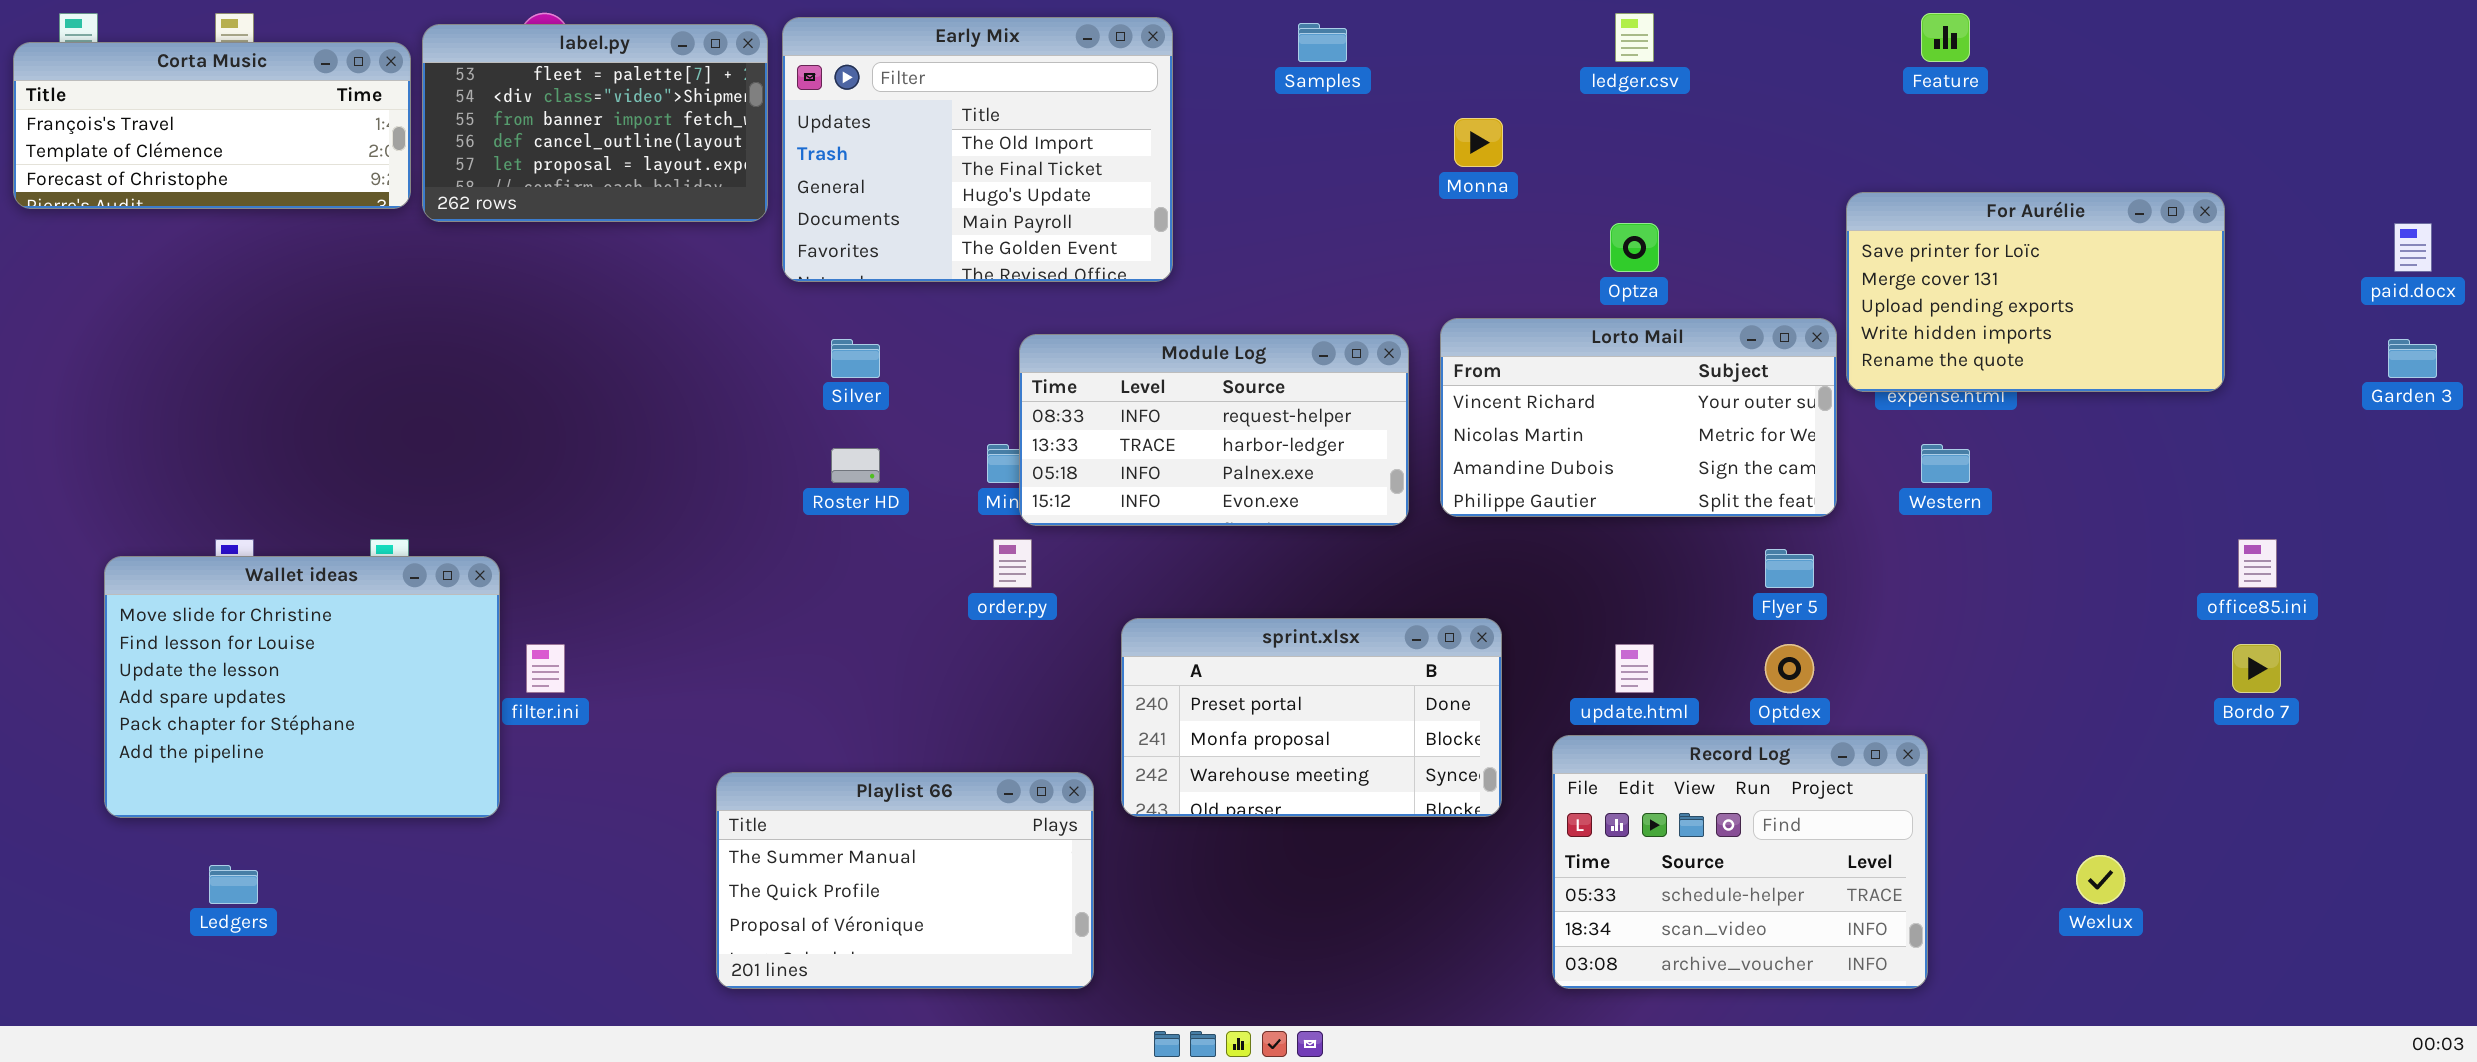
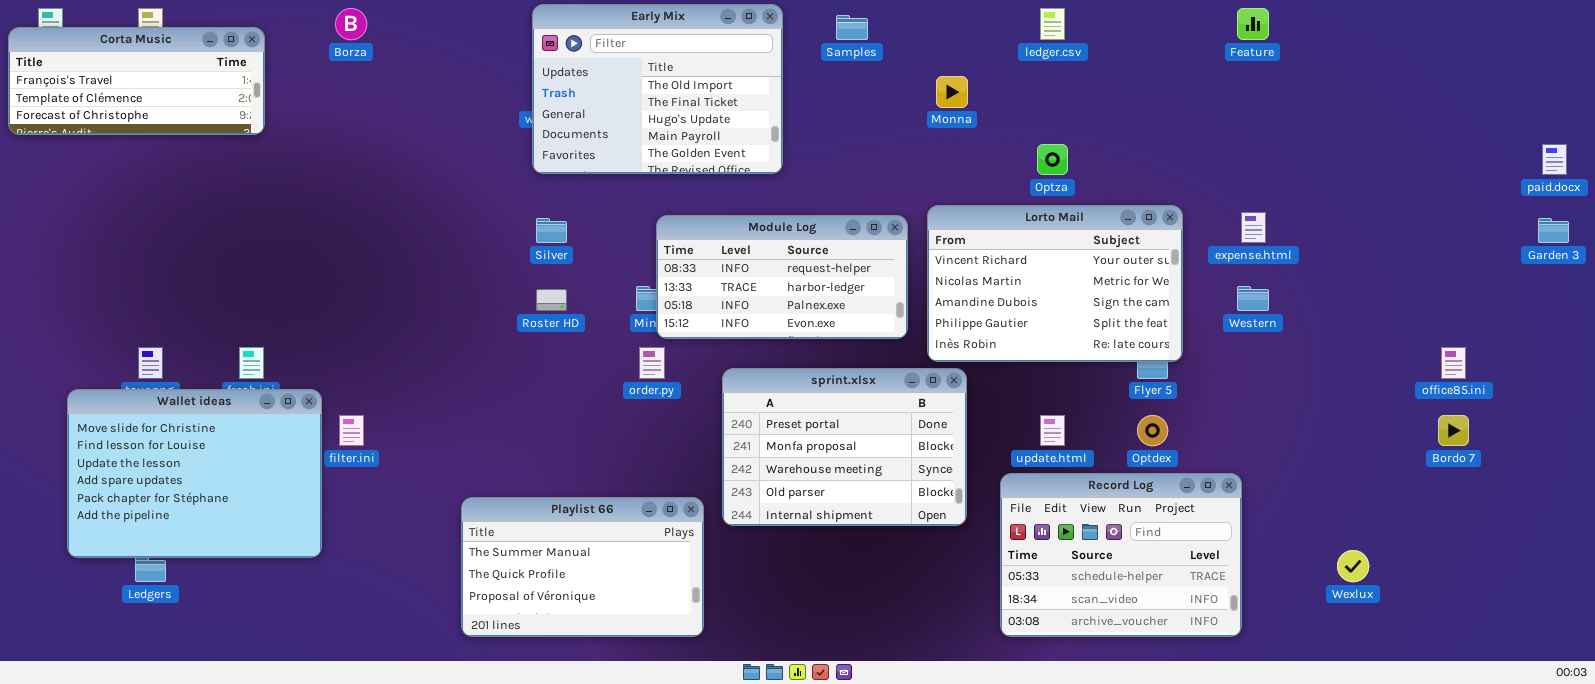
Early Mix: [782,17,1173,282] -> [532,4,783,174], moved
label.py: [422,24,768,222] -> none, closed
For Aurélie: [1846,192,2225,392] -> none, closed
Lorto Mail: [1440,318,1837,517] -> [927,205,1183,362], resized
Wallet ideas: [104,556,500,818] -> [67,389,322,558], moved
sprint.xlsx: [1121,618,1502,817] -> [722,368,967,526], resized

